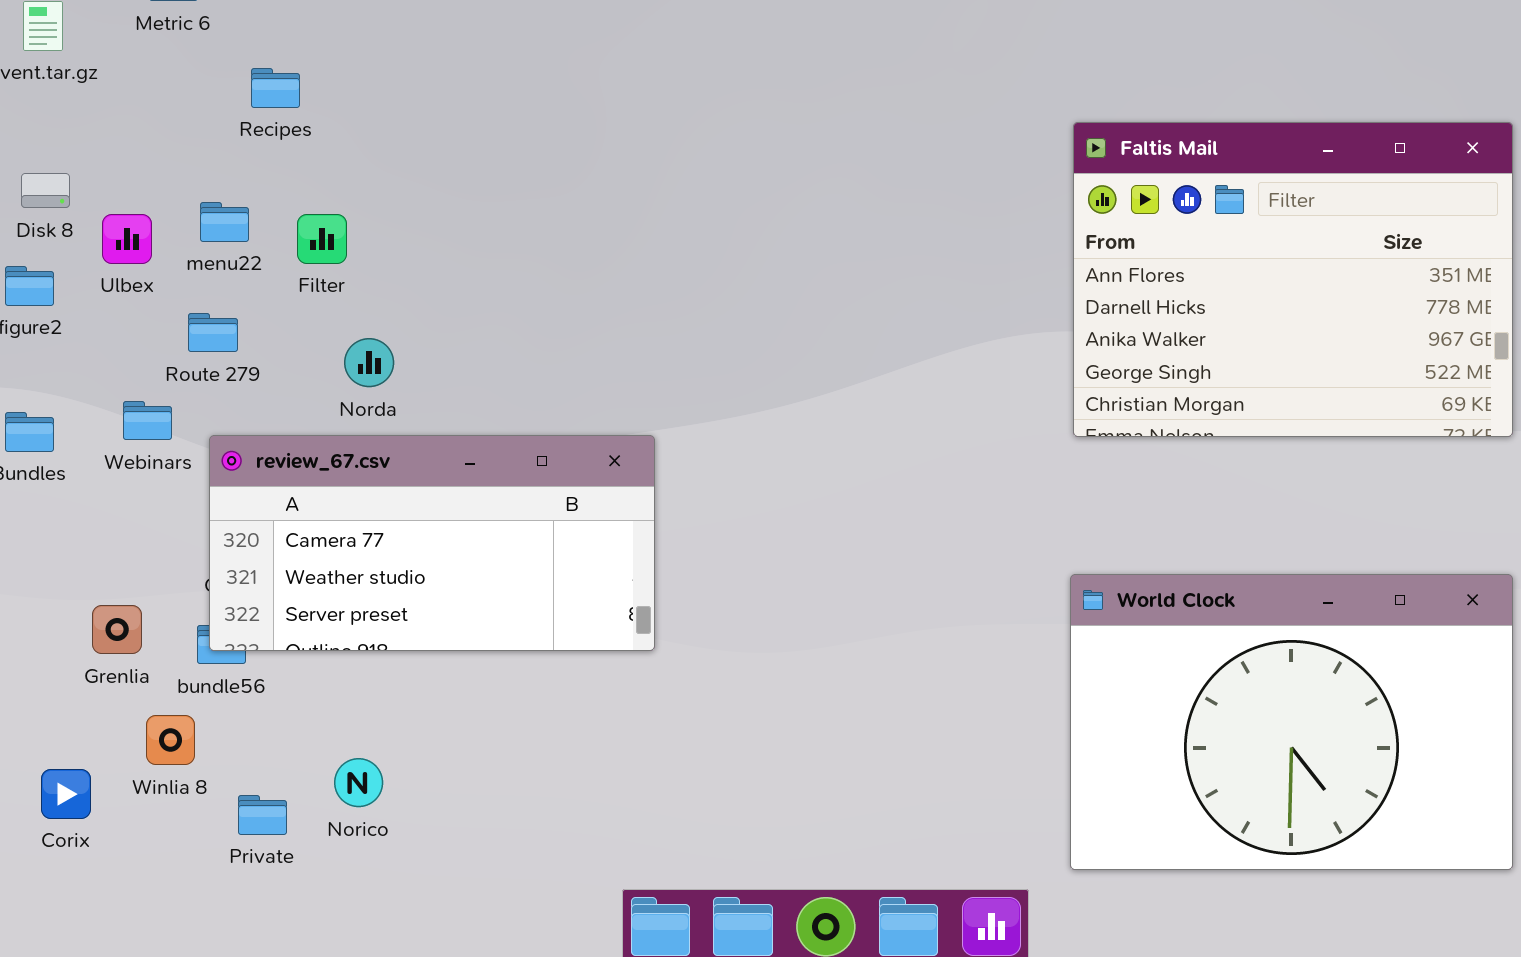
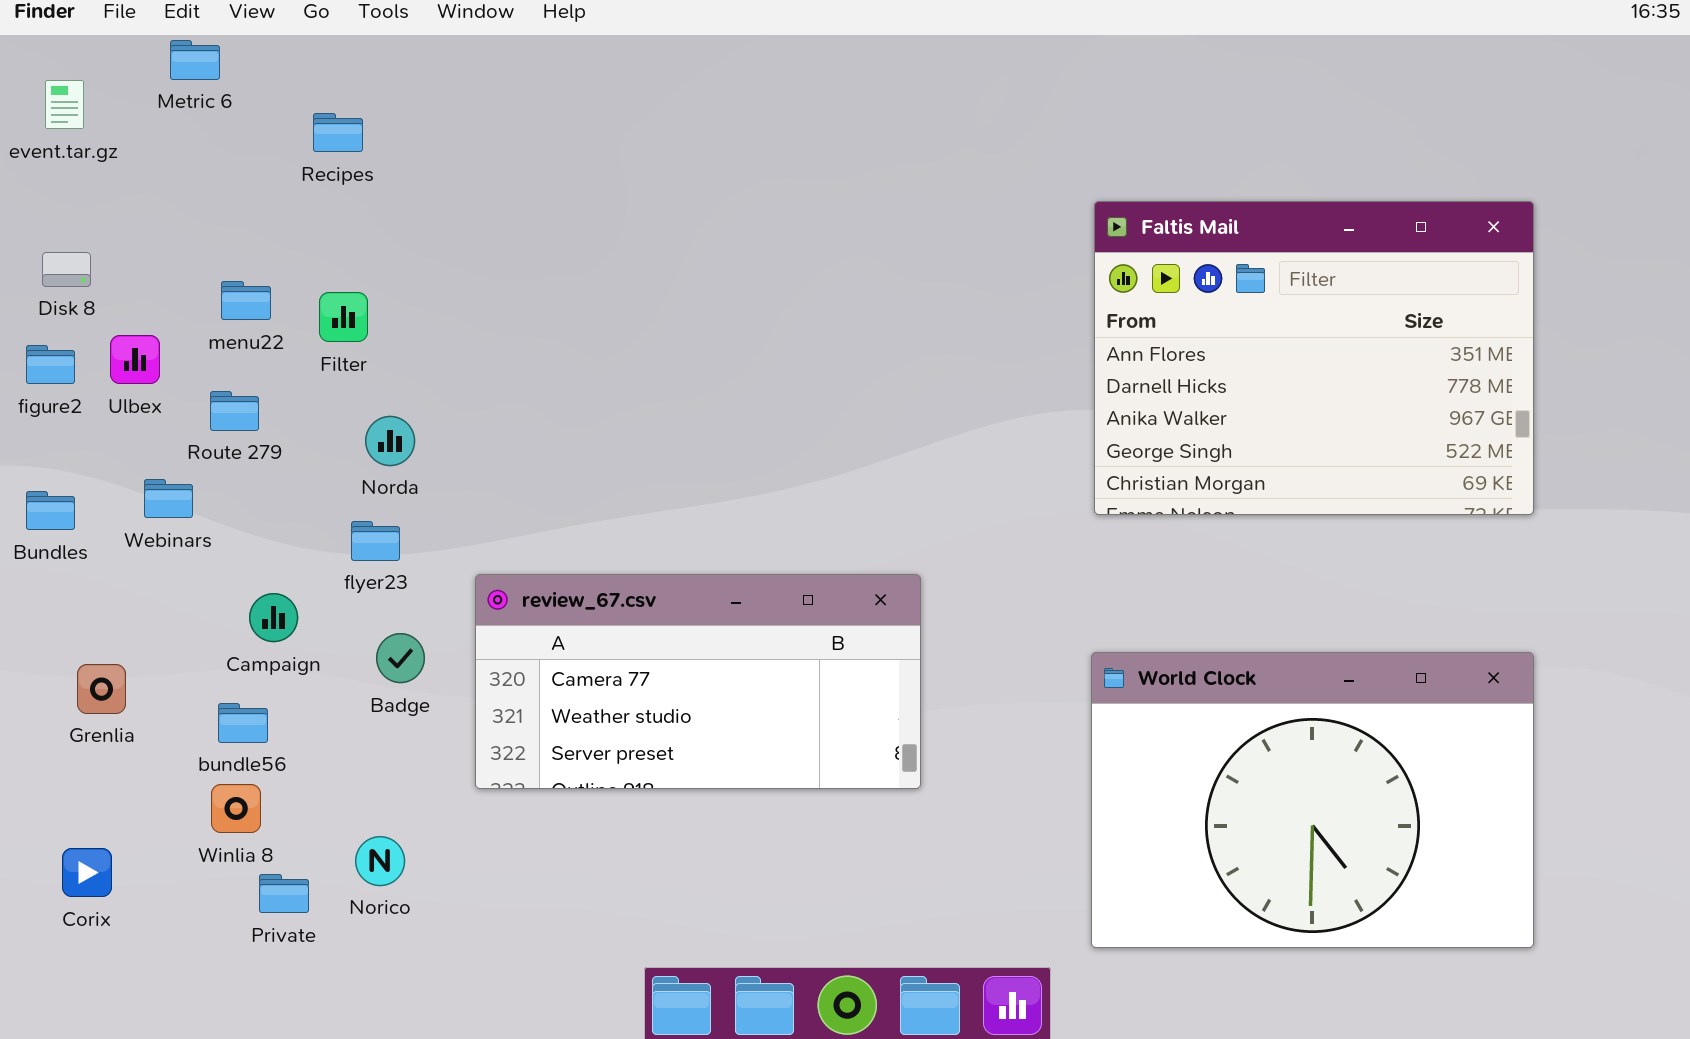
Recipes: [251,68,300,108] -> [313,113,363,152], moved
Ulbex: [102,214,152,264] -> [110,335,160,384], moved
review_67.csv: [209,435,655,651] -> [475,574,921,789], moved
Grenlia: [92,605,142,654] -> [77,664,126,714], moved
Winlia 8: [146,715,195,765] -> [211,784,261,833], moved

